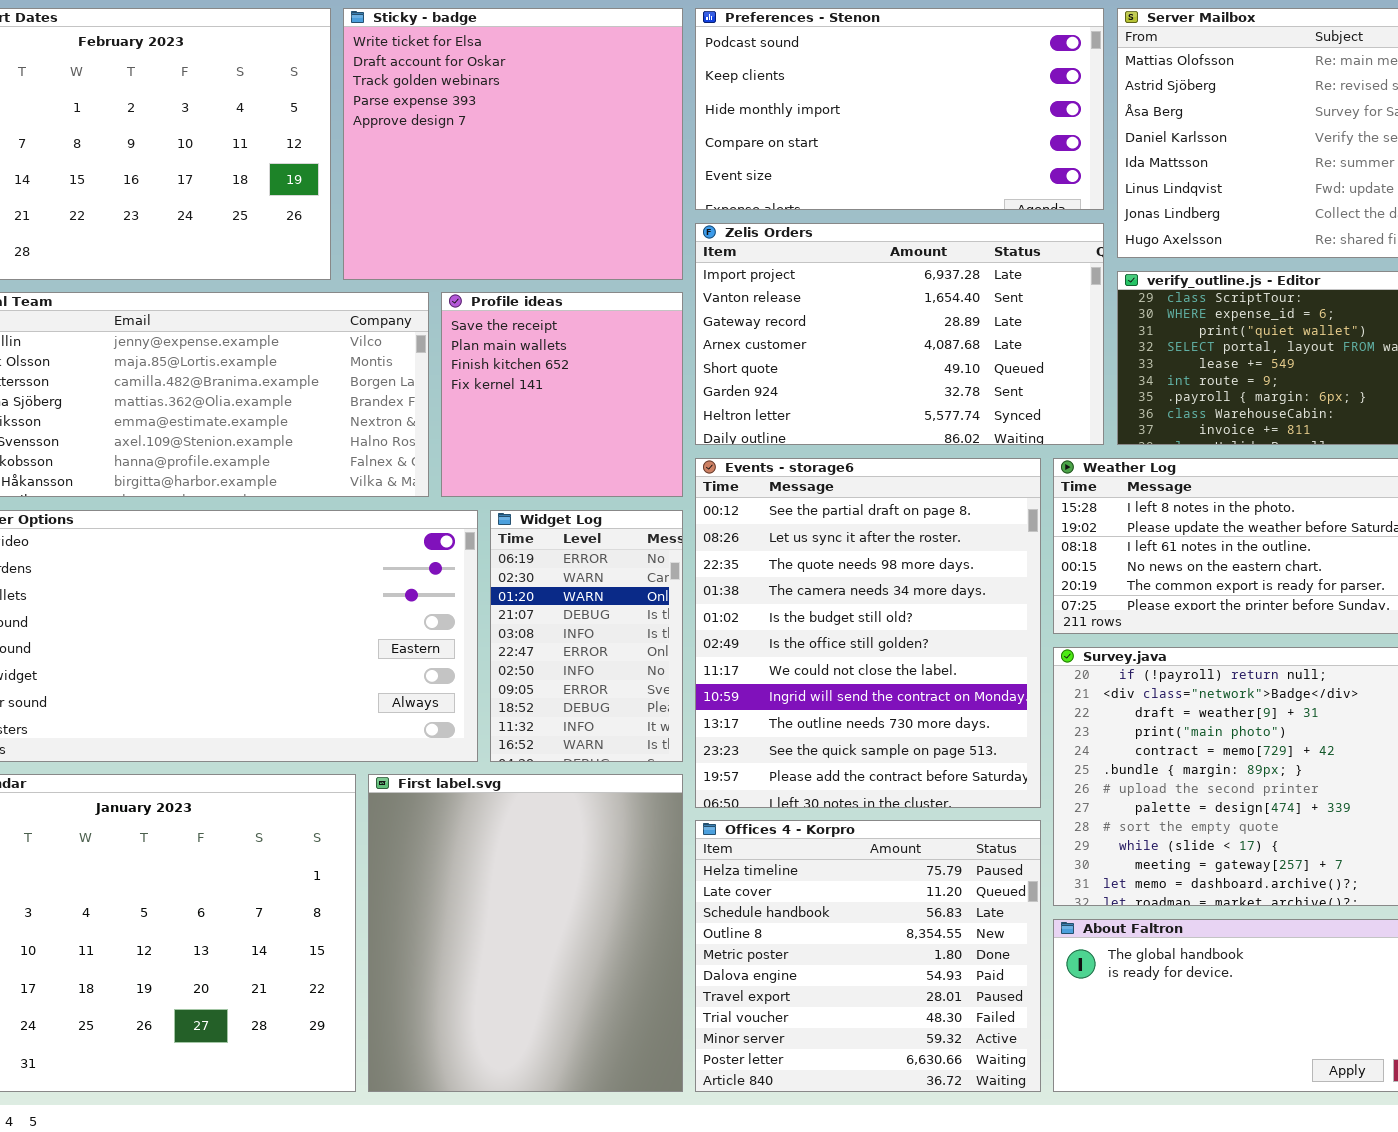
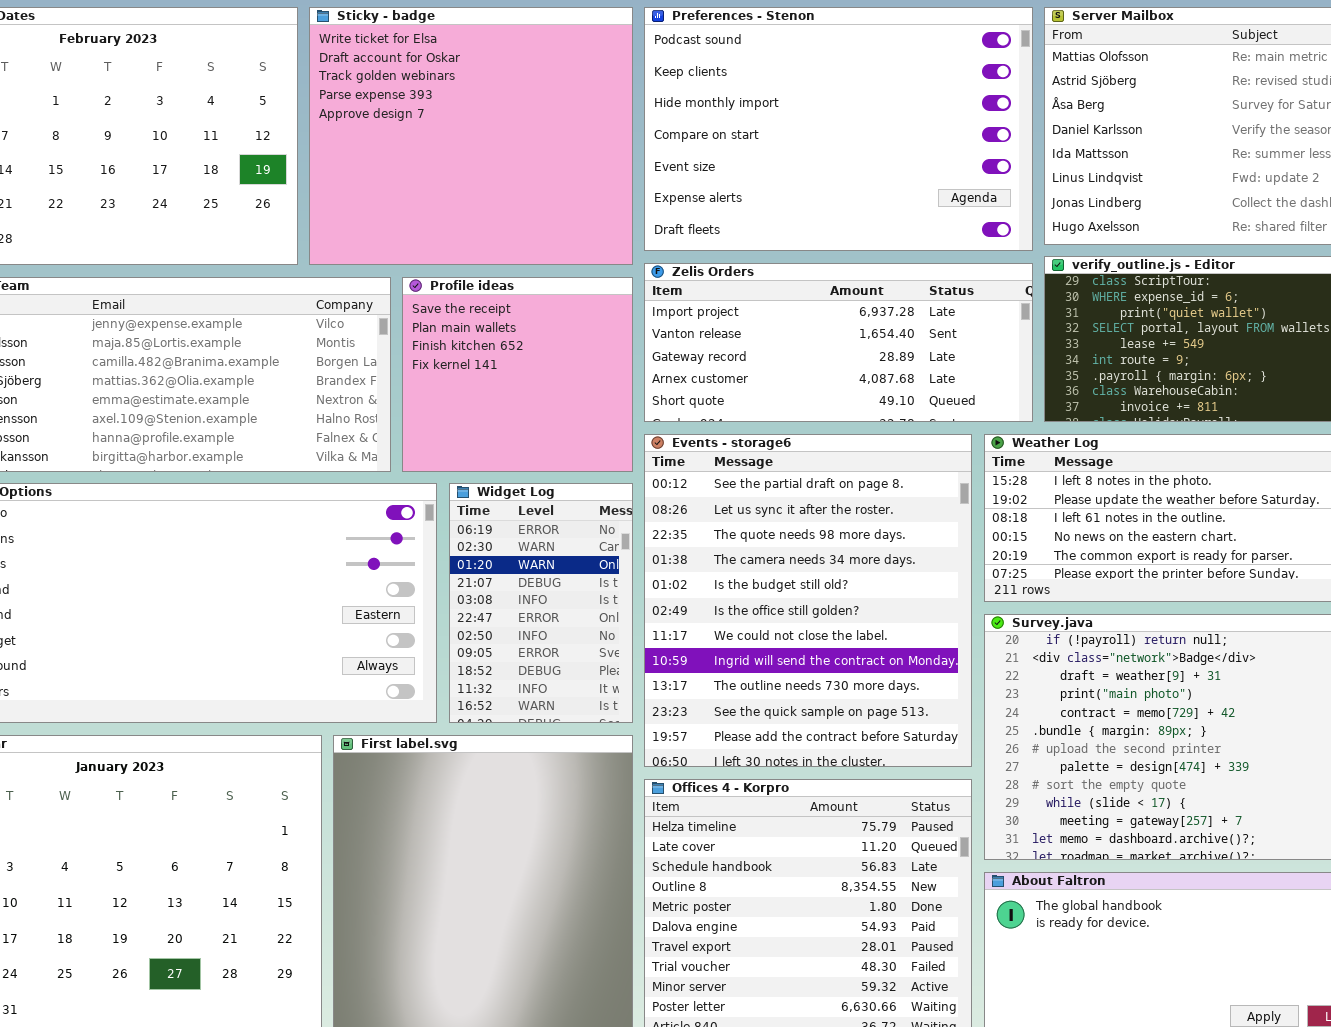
Preferences - Stenon: [695,8,1104,210] -> [644,7,1033,251], resized
Zelis Orders: [695,223,1104,445] -> [644,263,1033,422], resized

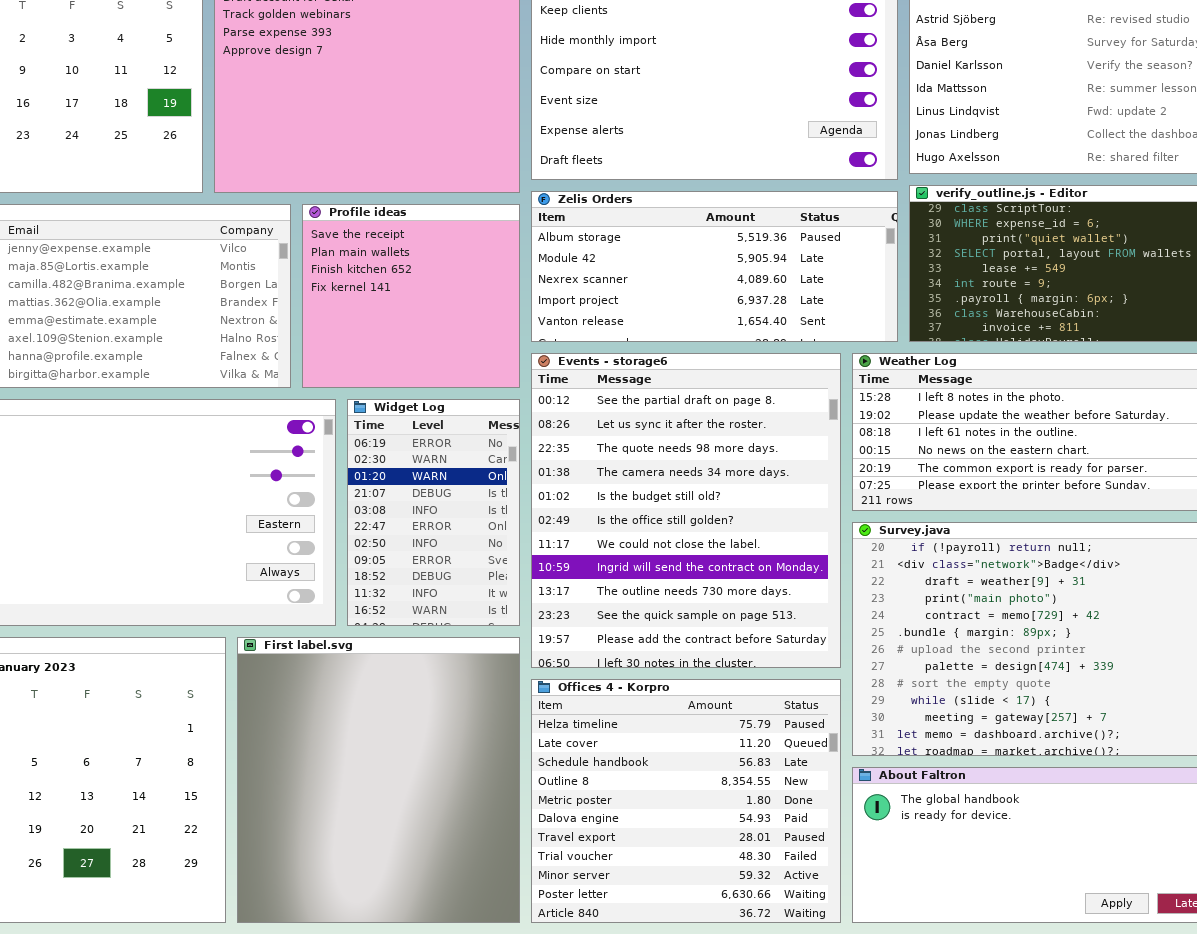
Zelis Orders: [644,263,1033,422] -> [531,191,898,342], scrolled up 3 rows

